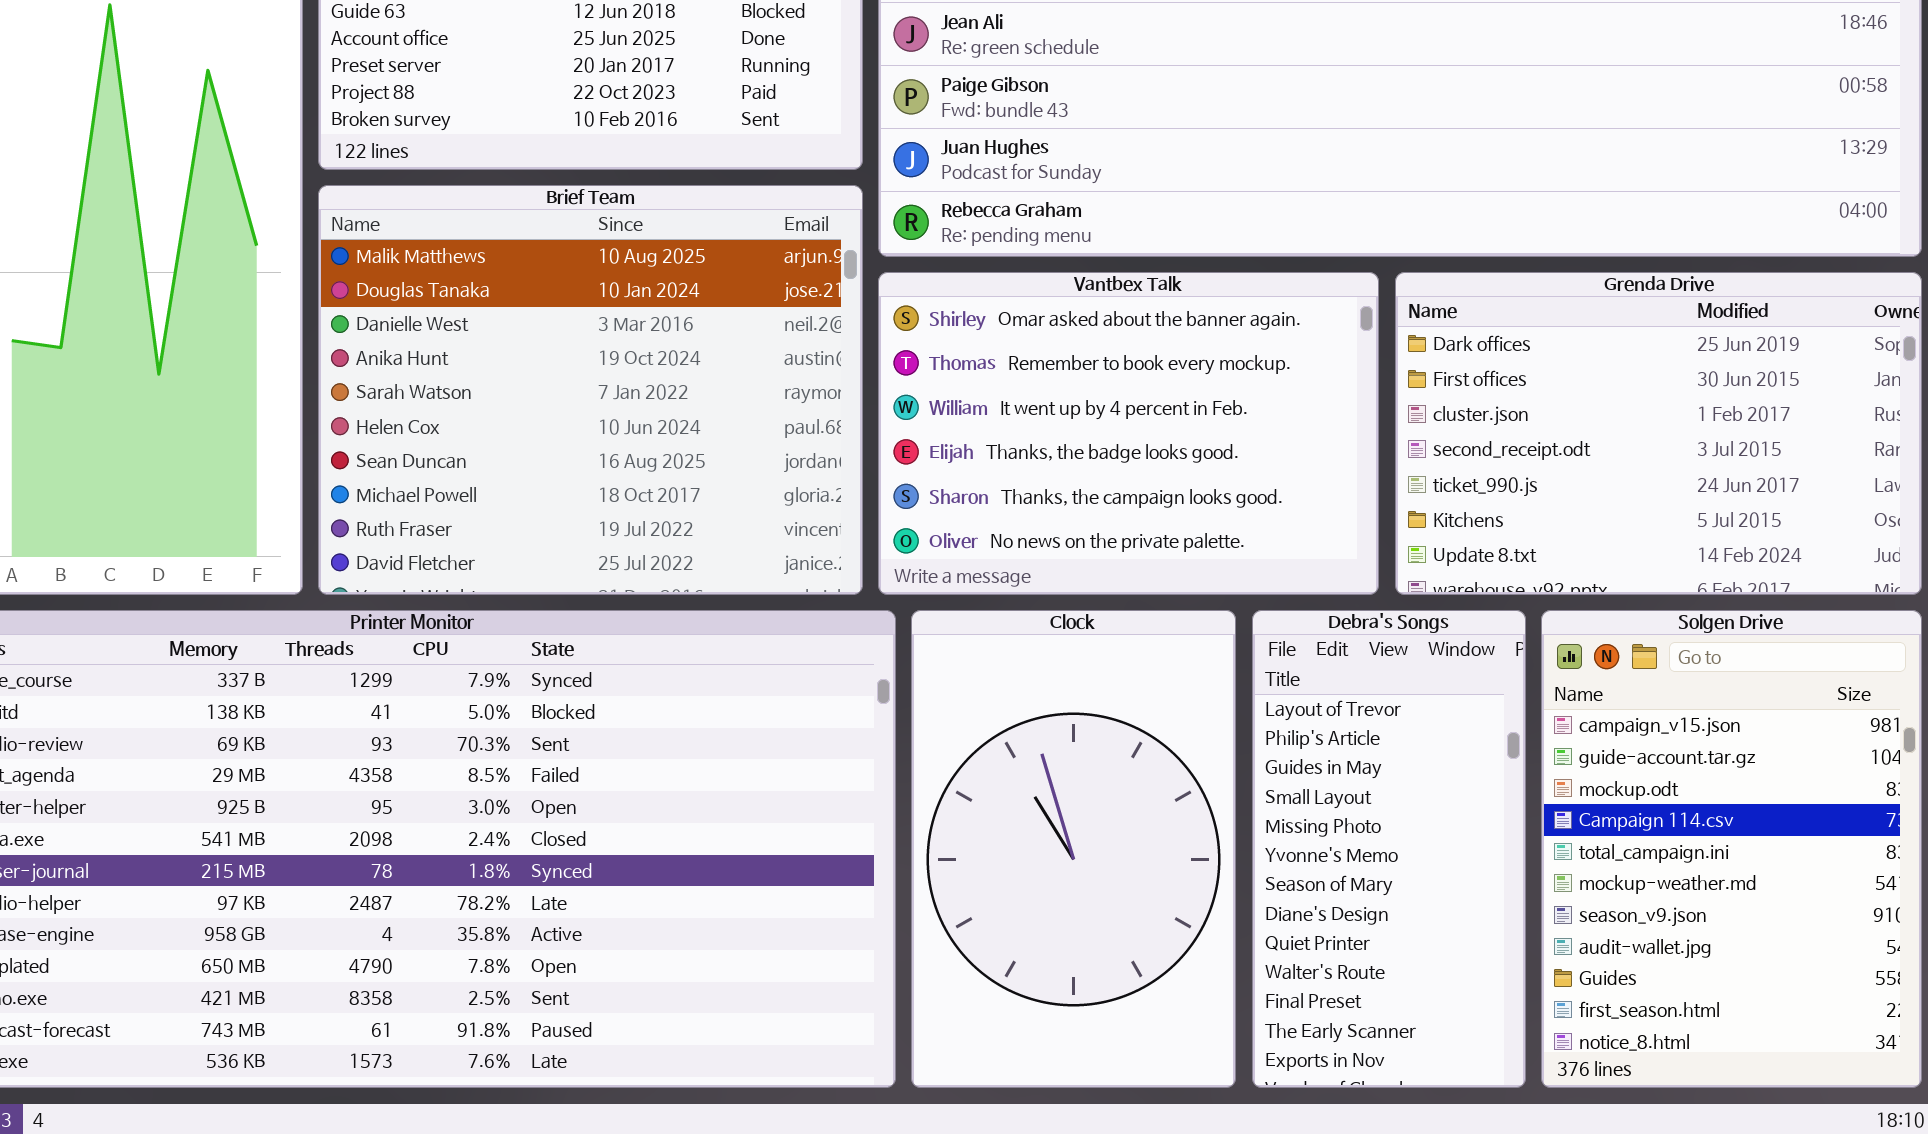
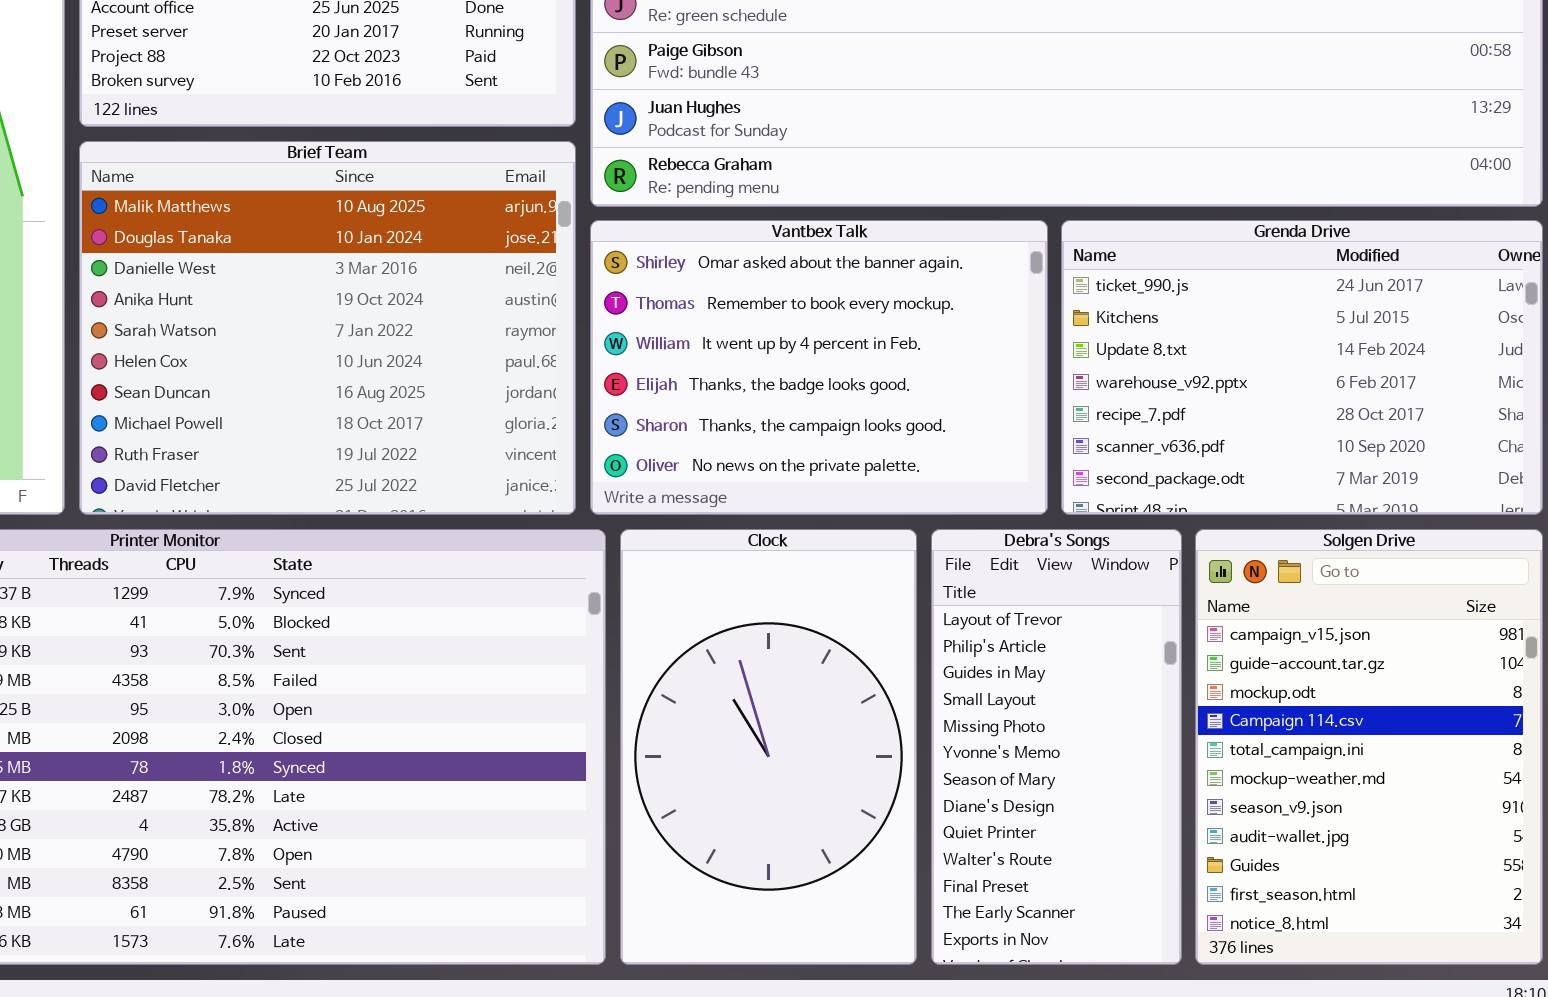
Grenda Drive: [1395,272,1922,595] -> [1061,220,1543,515], scrolled down 4 rows

